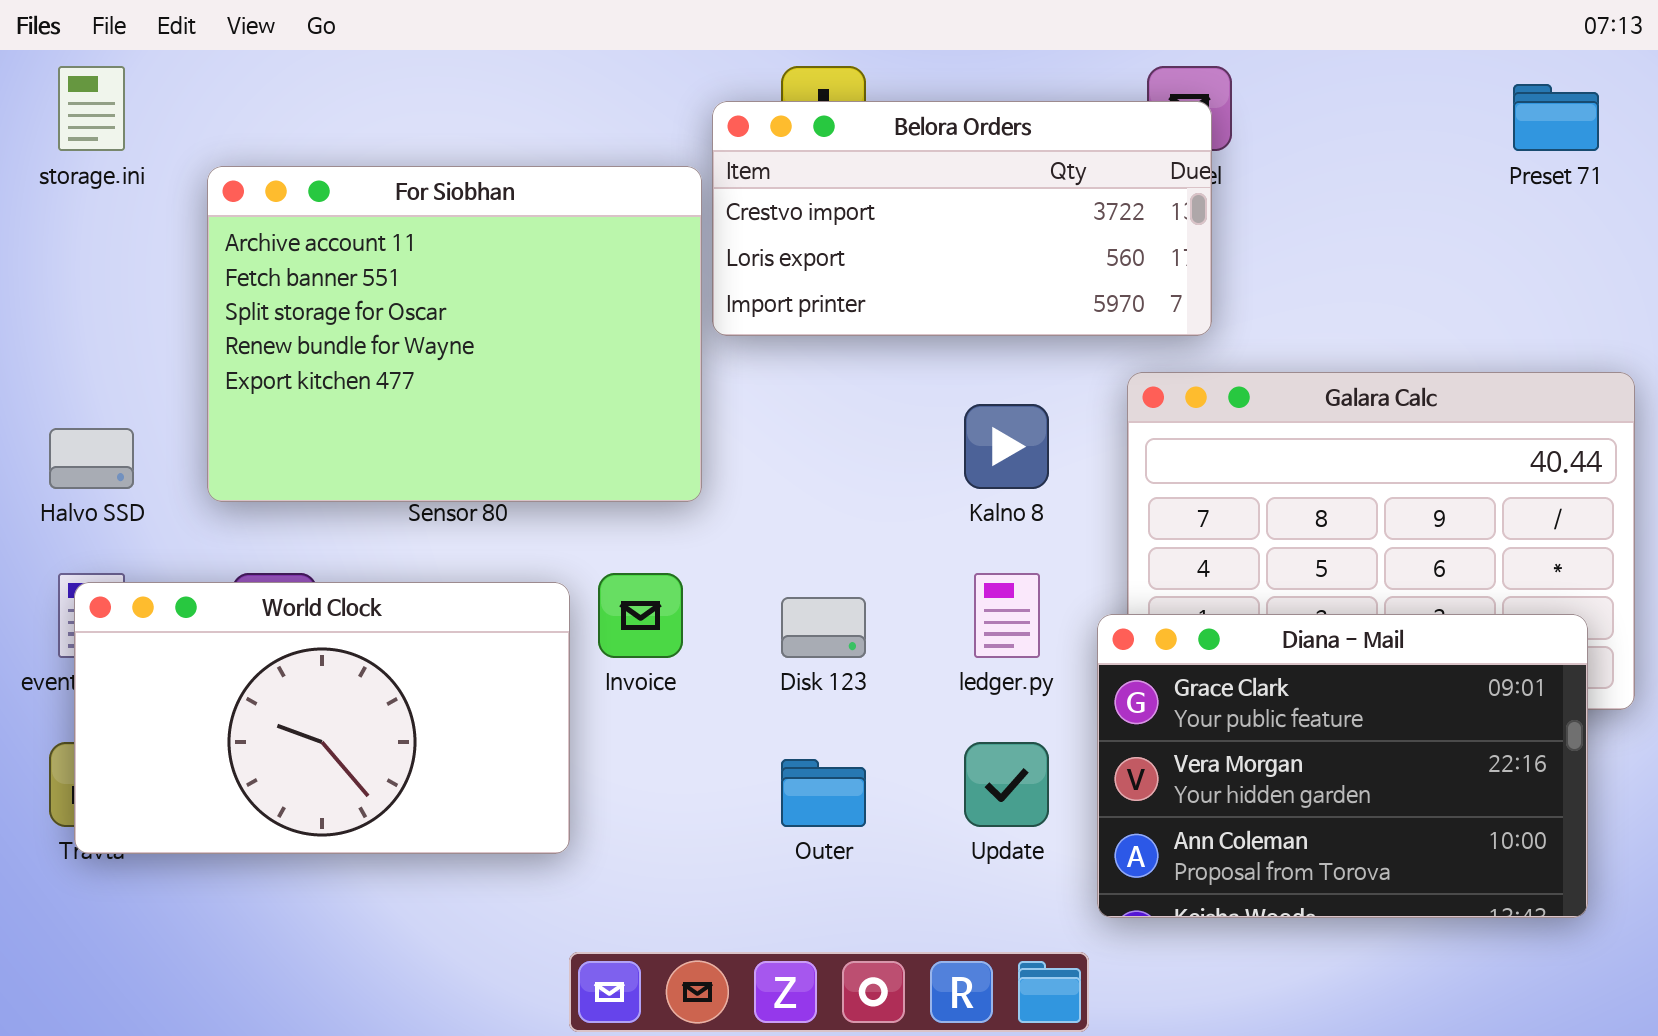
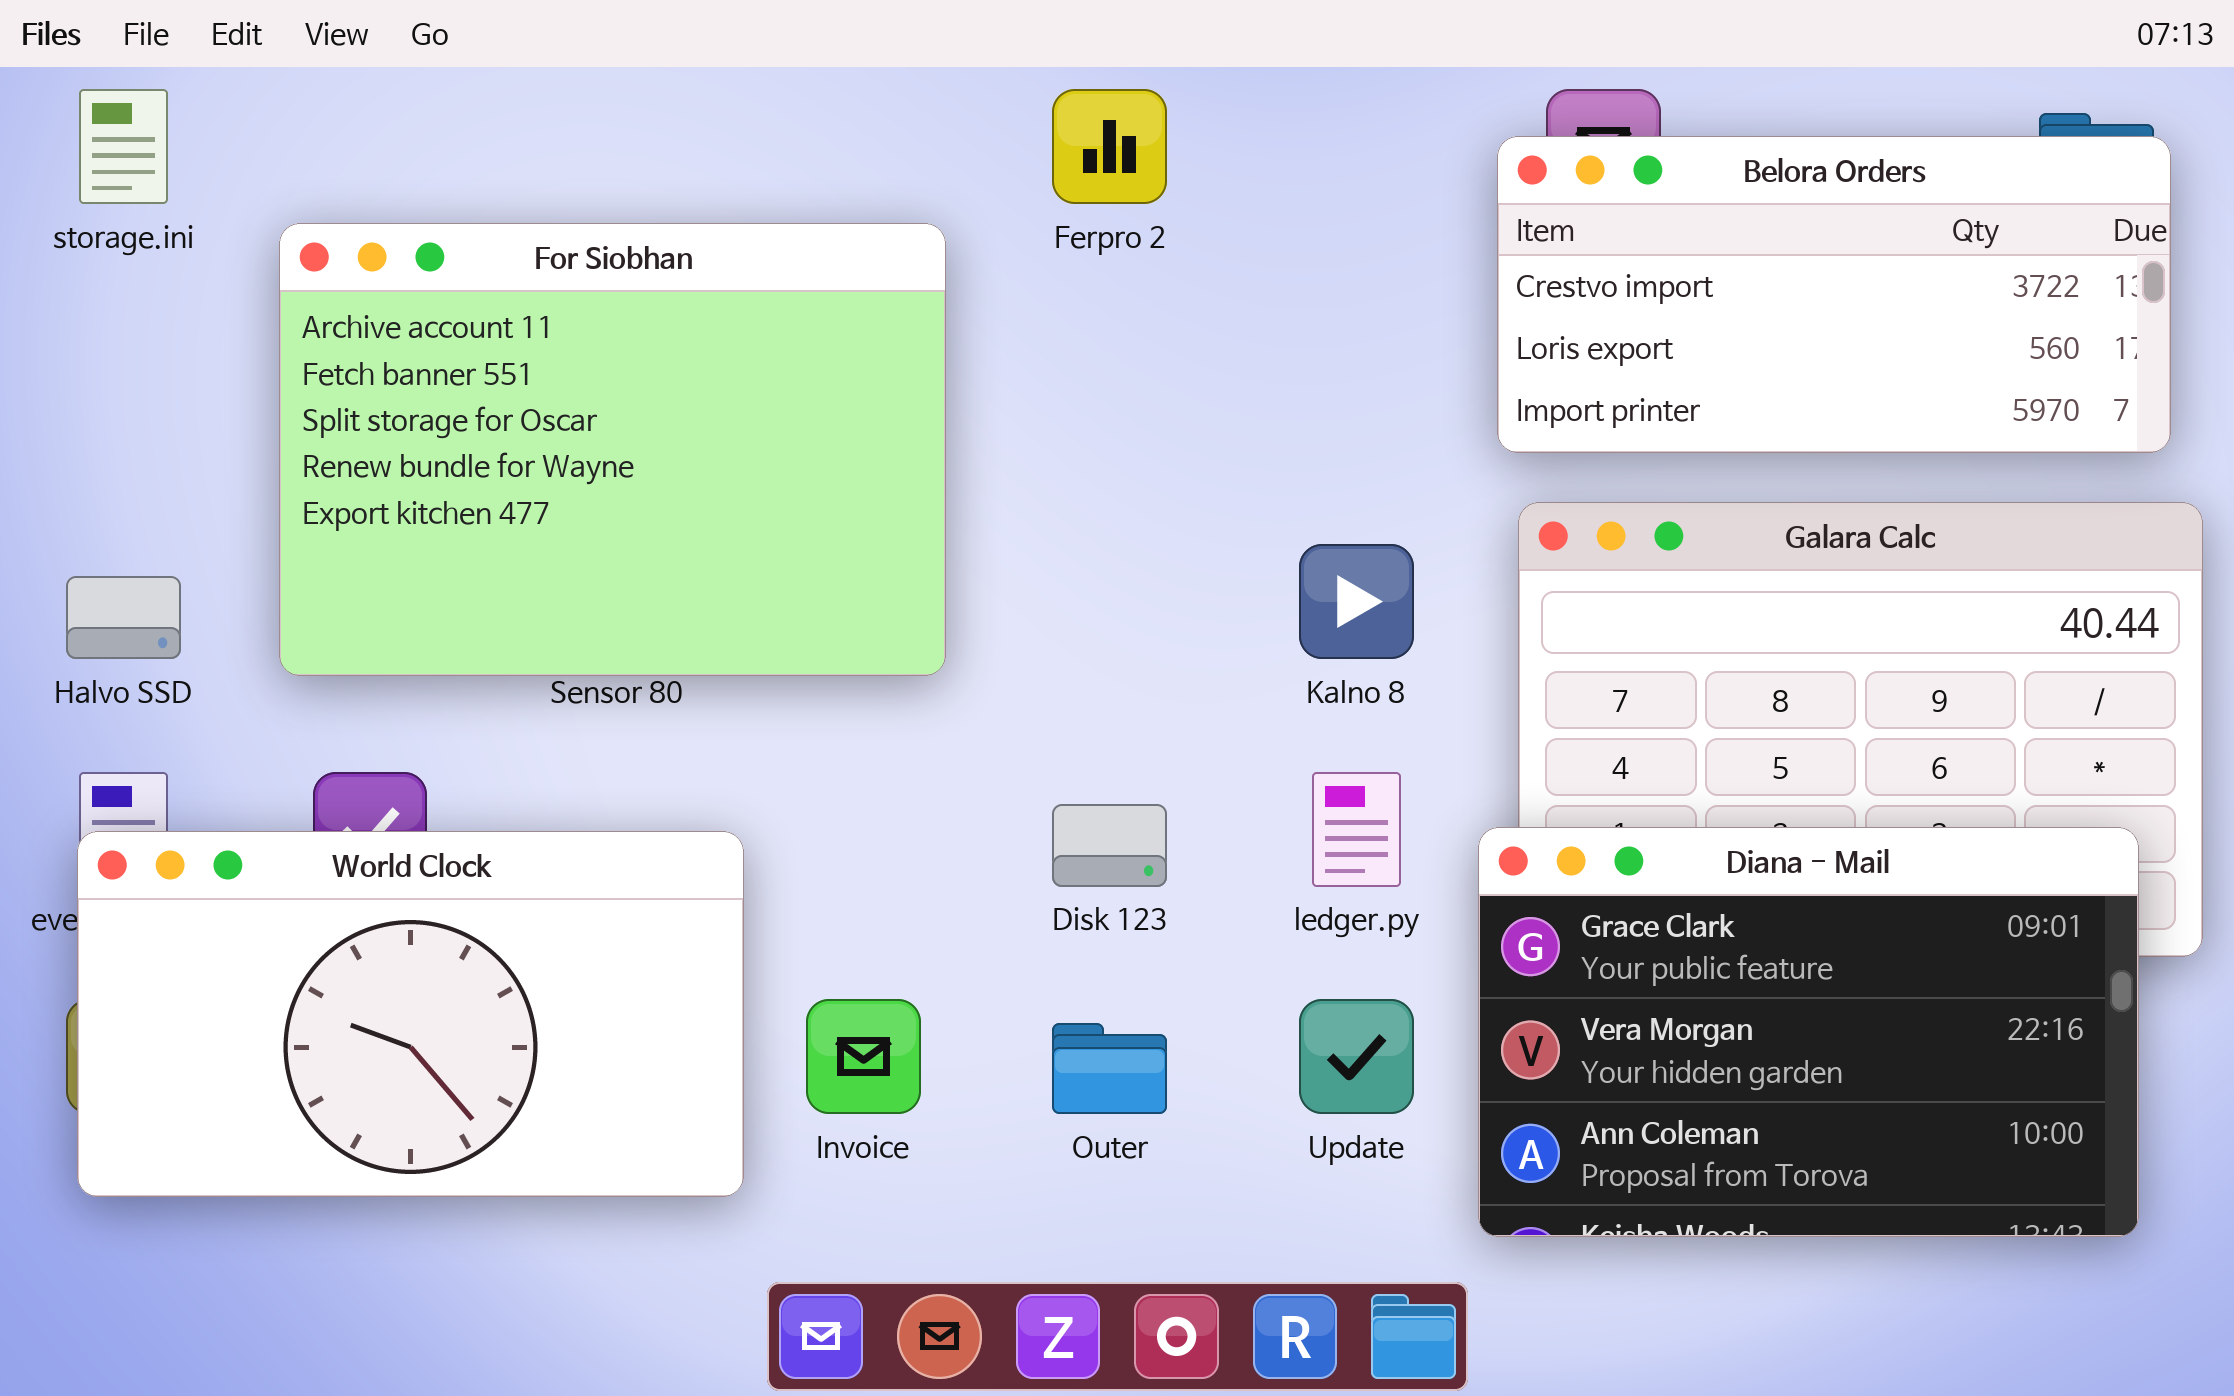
Belora Orders: [712,101,1212,336] -> [1497,136,2171,453], moved
Invoice: [598,573,683,658] -> [806,999,921,1114], moved
World Clock: [74,582,570,854] -> [77,831,744,1197], moved

